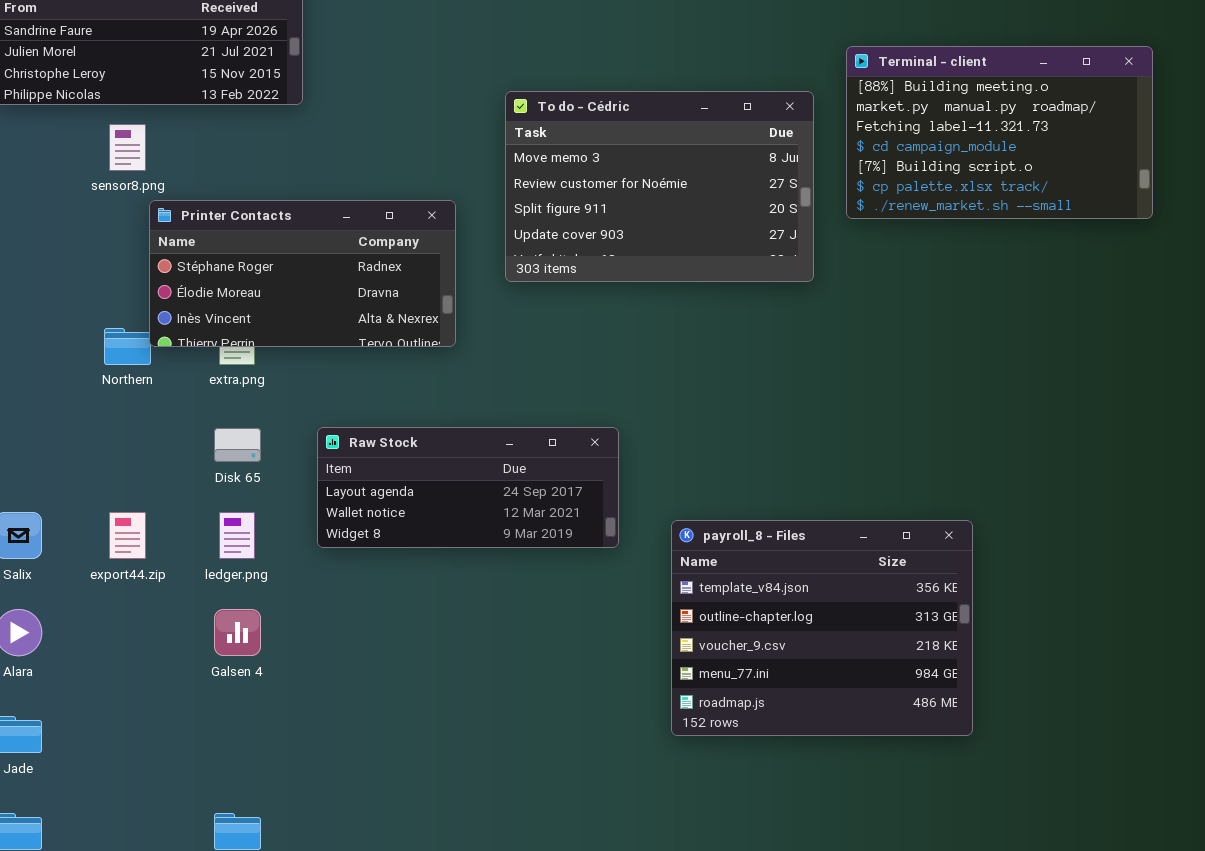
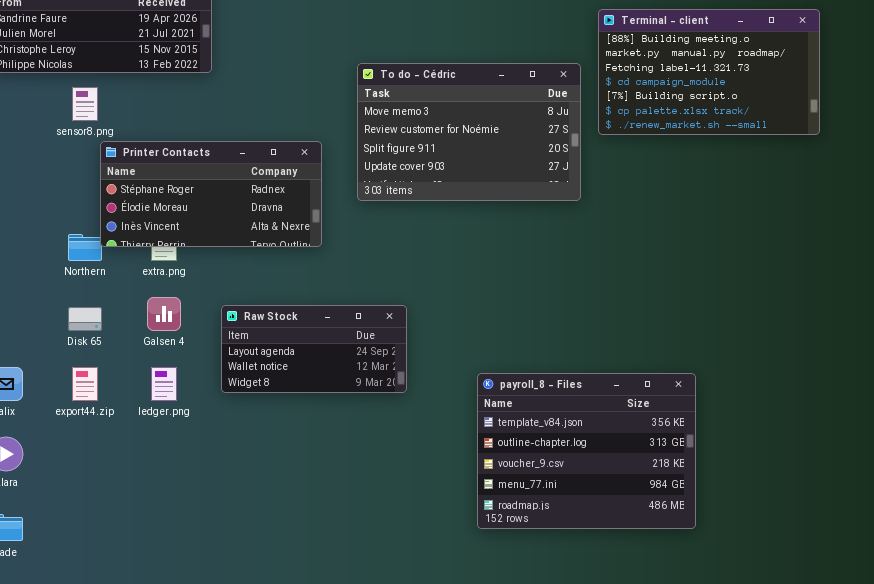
Terminal - client: [846,46,1153,219] -> [598,9,820,135], moved
Raw Stock: [317,427,619,548] -> [221,305,407,393], resized
Disk 65: [214,428,261,462] -> [68,307,102,331], moved
Galsen 4: [214,609,261,656] -> [147,297,181,331], moved

